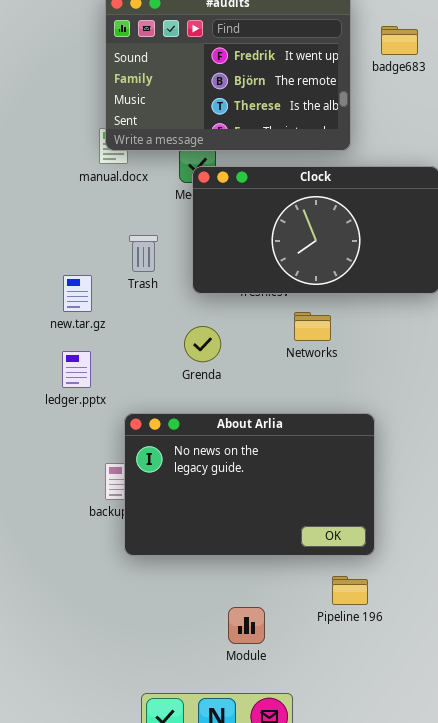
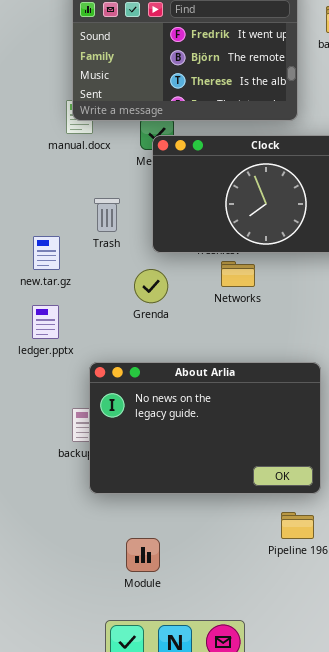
Networks: [294,312,331,341] -> [221,261,255,287], moved
Grenda: [184,326,221,362] -> [134,269,168,303], moved
Module: [228,607,265,644] -> [126,538,160,572], moved

